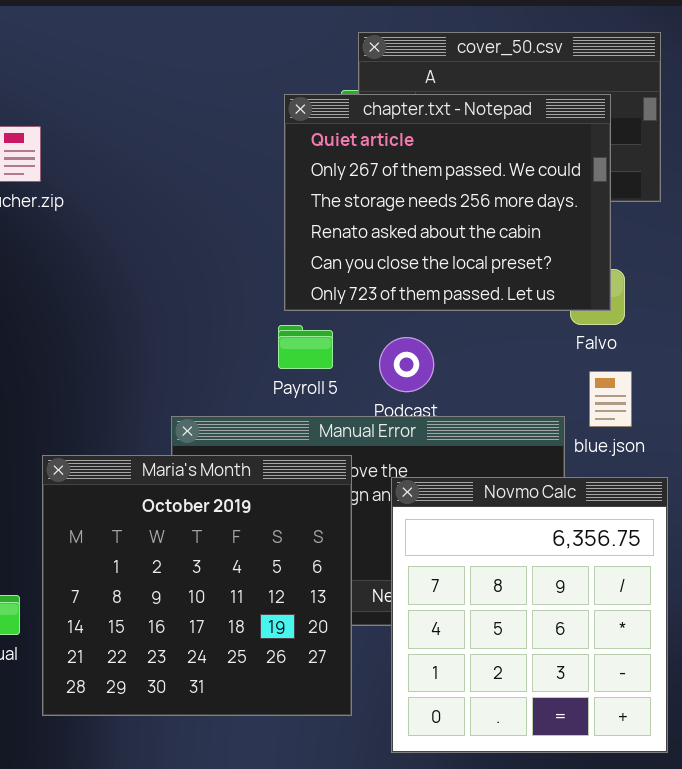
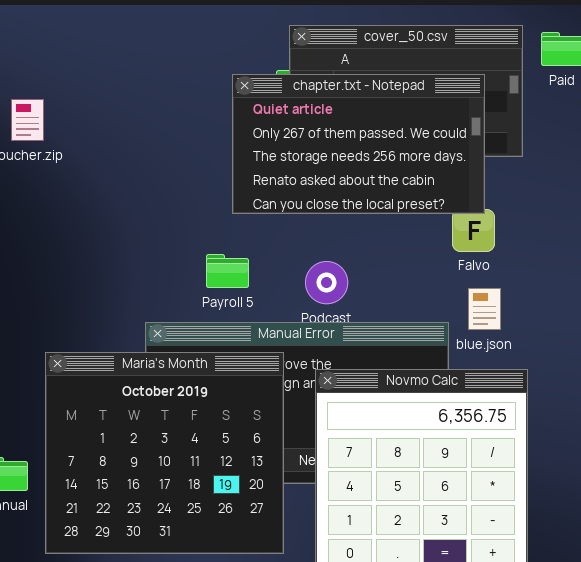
chapter.txt - Notepad: [284,94,611,311] -> [232,74,485,214], resized
Payroll 5: [278,325,333,369] -> [206,254,249,288], moved

